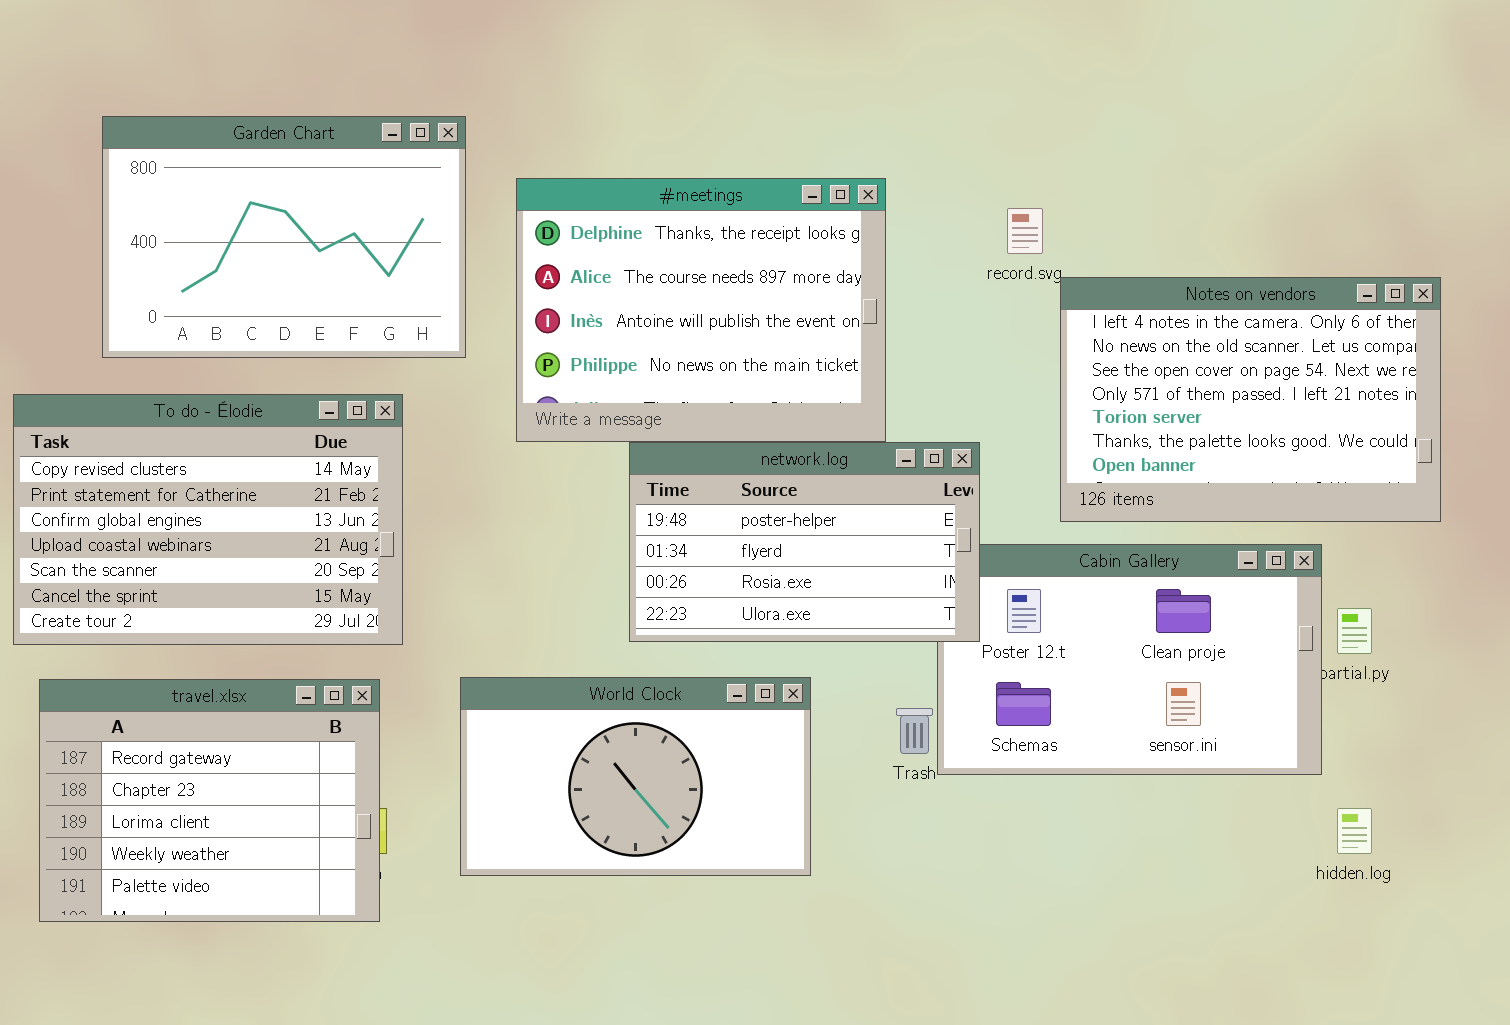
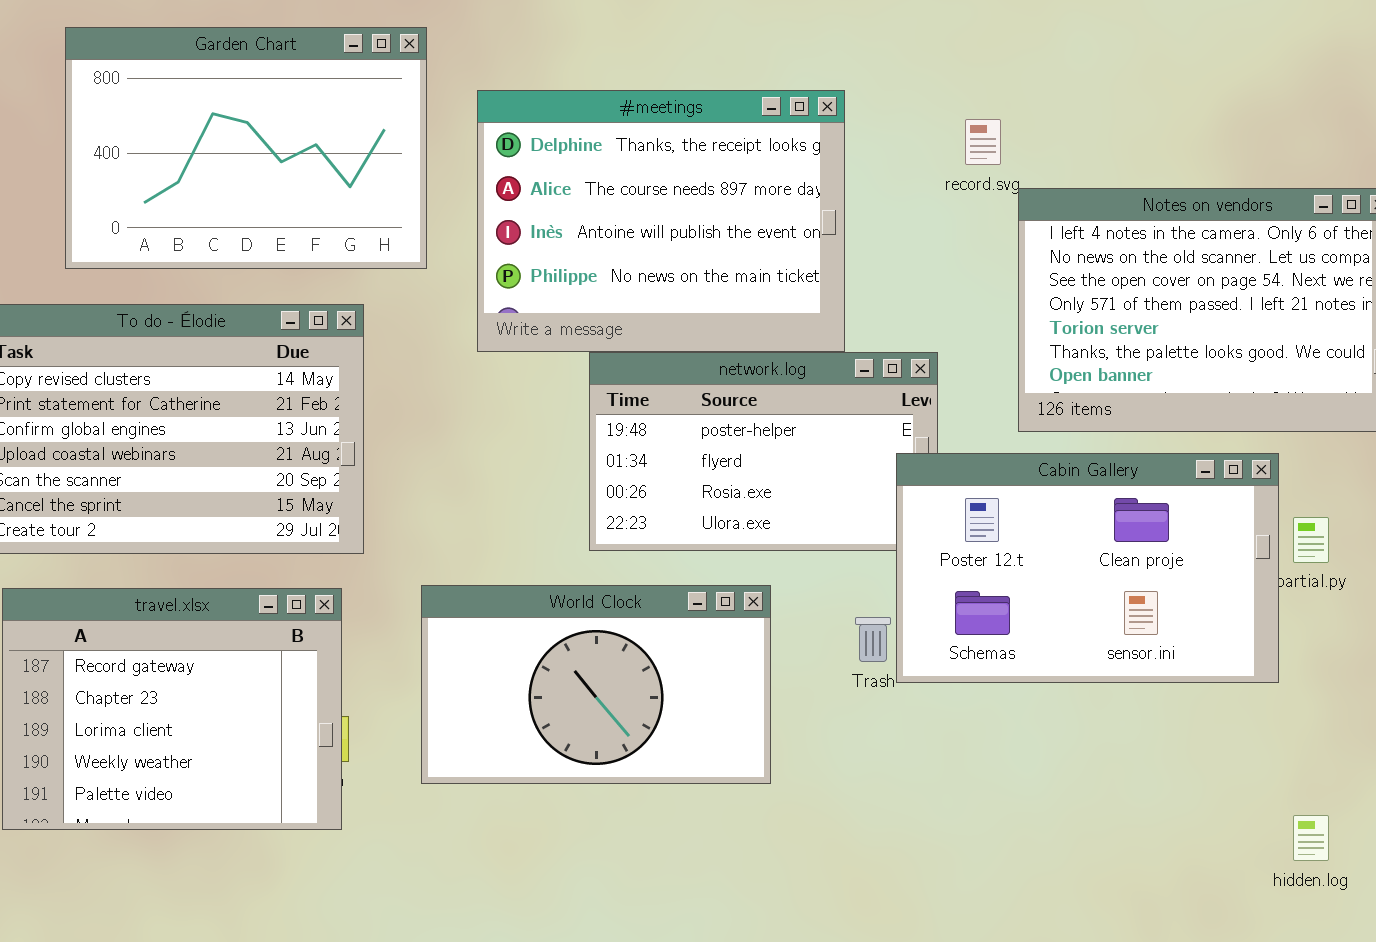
Cabin Gallery: [937,544,1322,775] -> [896,453,1279,683], raised
hidden.log: [1337,808,1372,854] -> [1293,815,1329,861], moved

